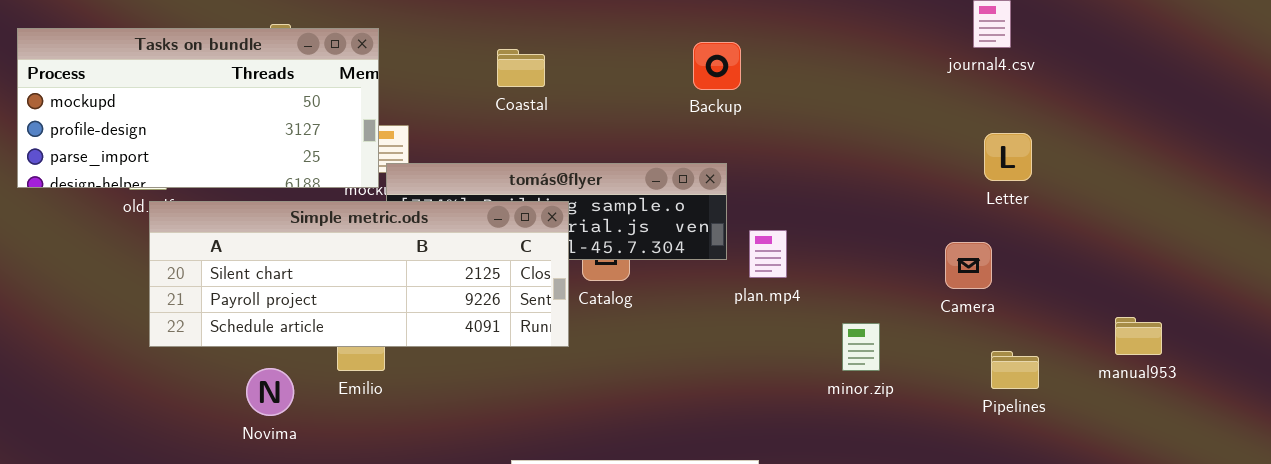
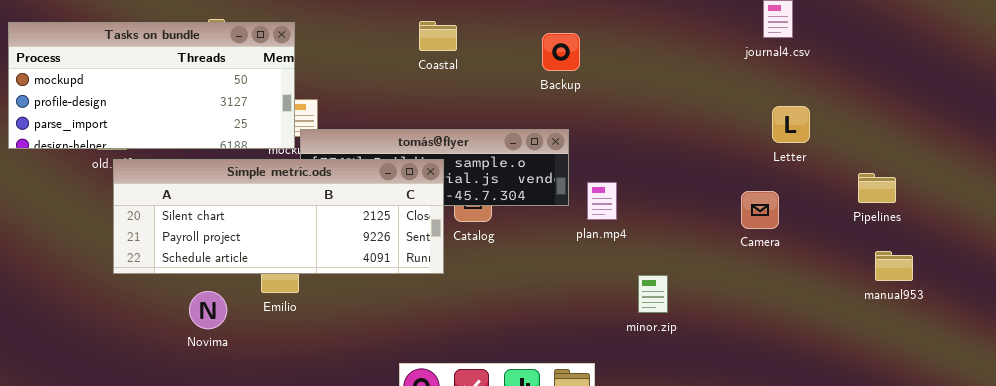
Coastal: [497,49,545,87] -> [419,21,457,51], moved
minor.zip: [842,323,880,371] -> [638,275,668,313], moved
Pipelines: [991,351,1039,389] -> [858,173,896,203], moved

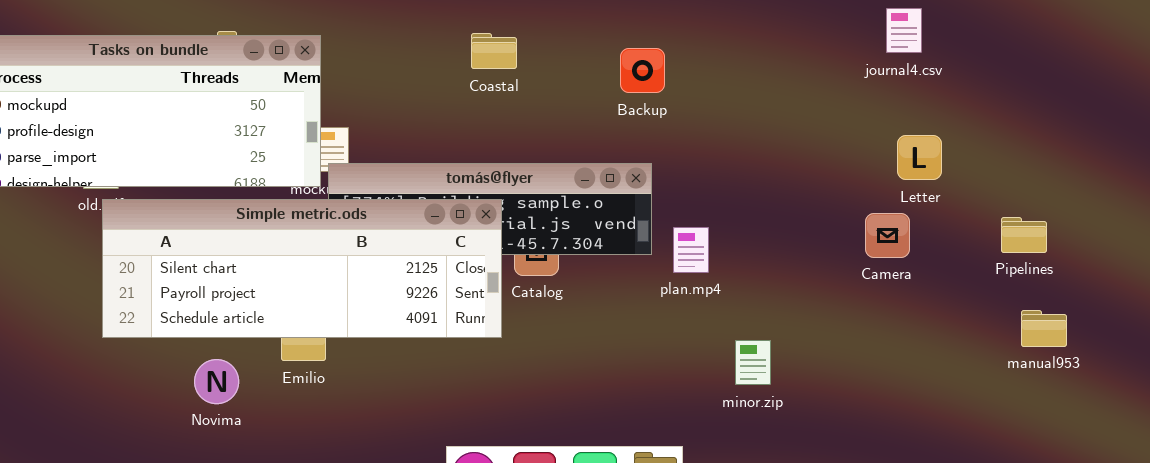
Camera: [741,191,779,229] -> [865,213,910,258], moved

